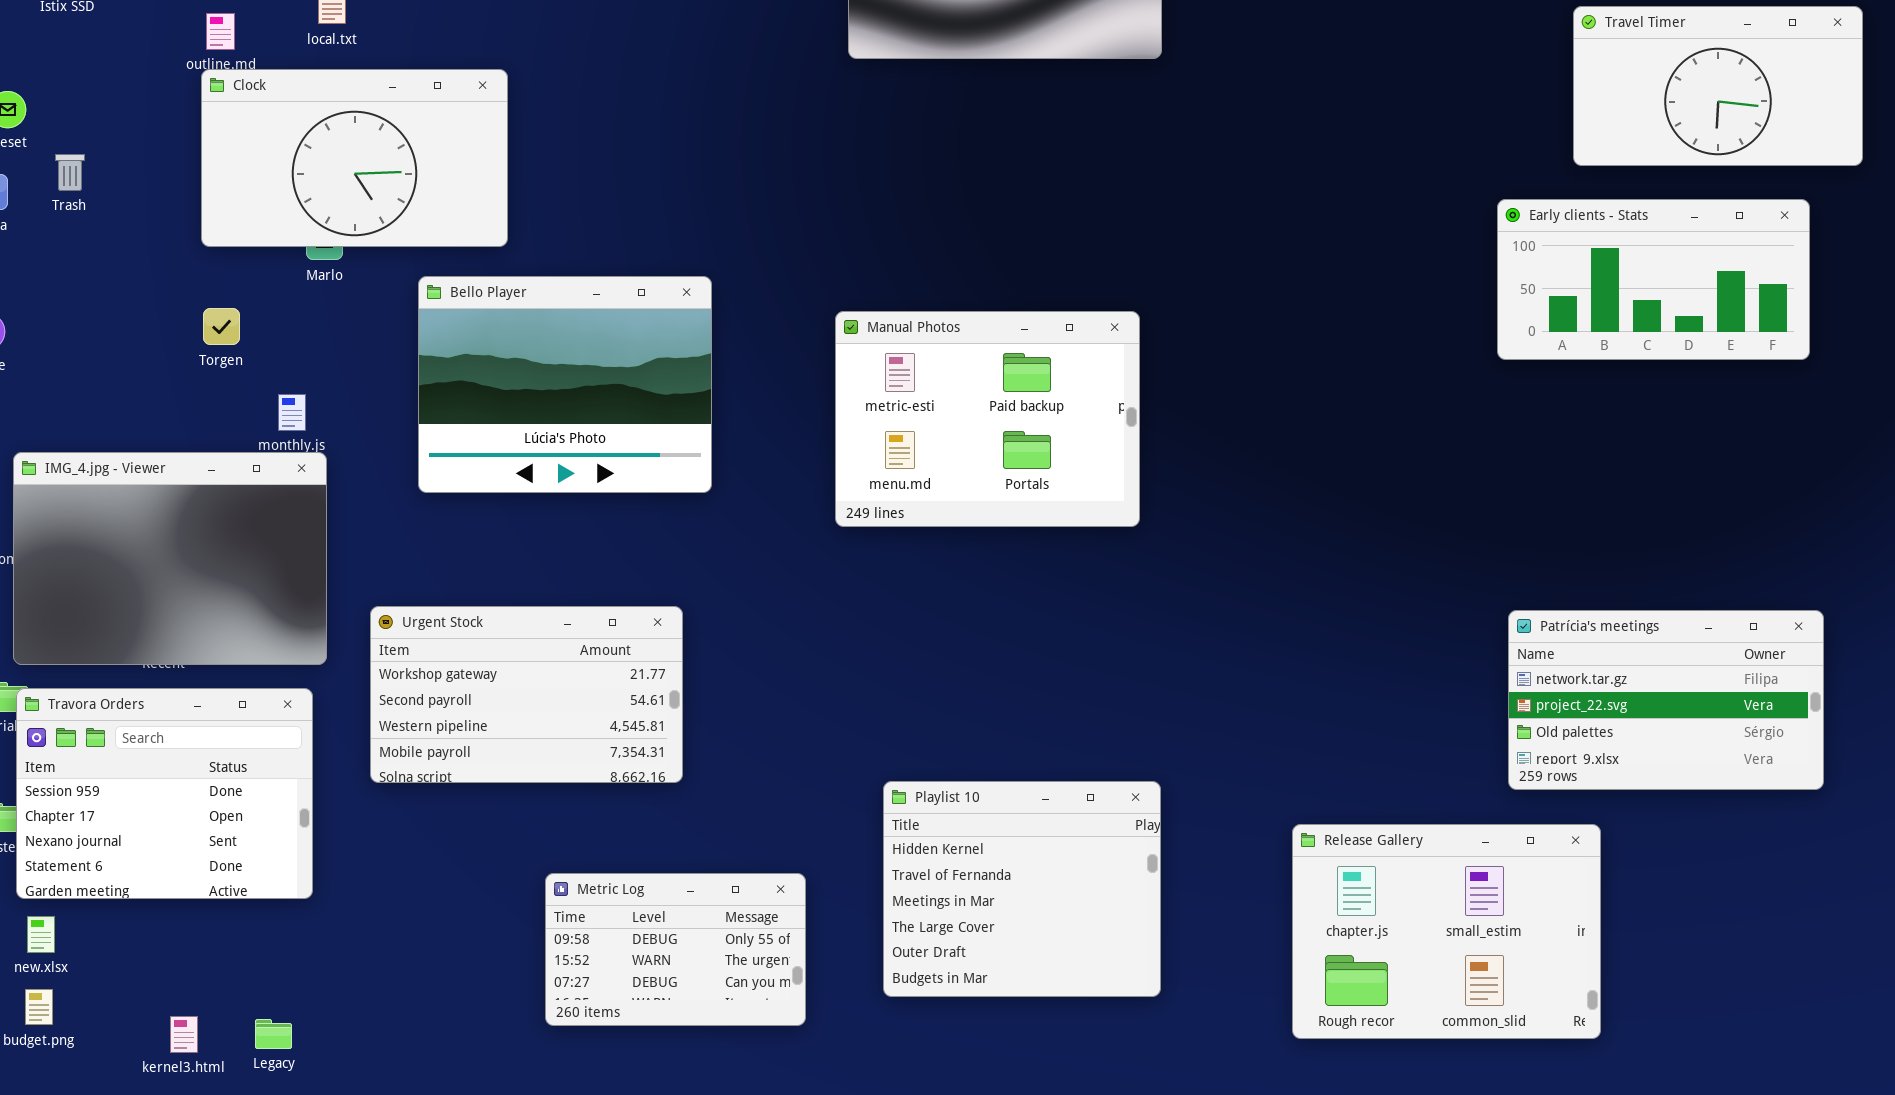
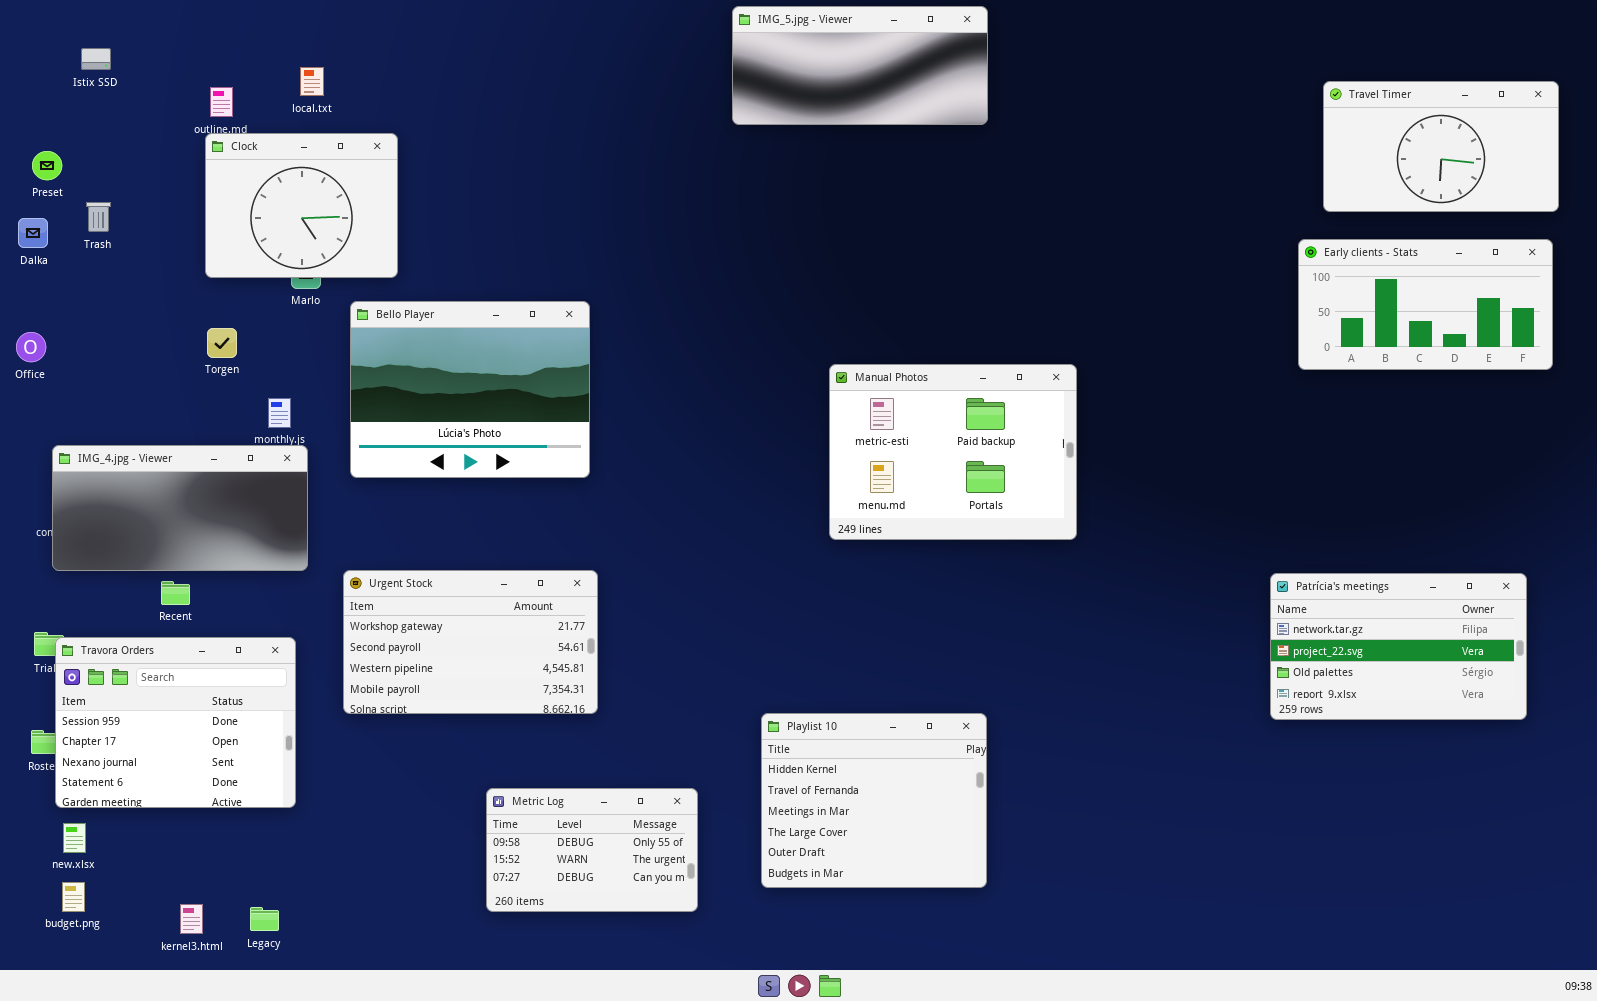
Clock: [201,69,508,247] -> [205,133,398,278], resized
Early clients - Stats: [1497,199,1810,360] -> [1298,239,1553,370], moved
Bello Player: [418,276,712,493] -> [350,301,590,478], moved
Manual Photos: [835,311,1140,527] -> [829,364,1077,540], moved
IMG_4.jpg - Viewer: [13,452,327,665] -> [52,445,308,571], resized
Release Gallery: [1292,824,1601,1039] -> none, closed

